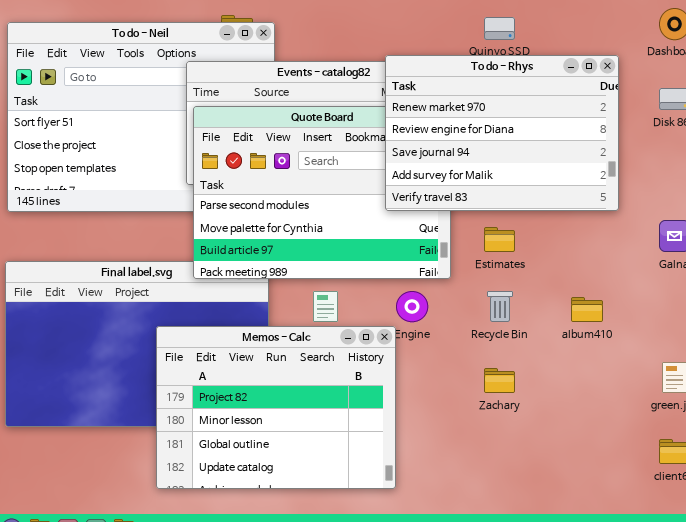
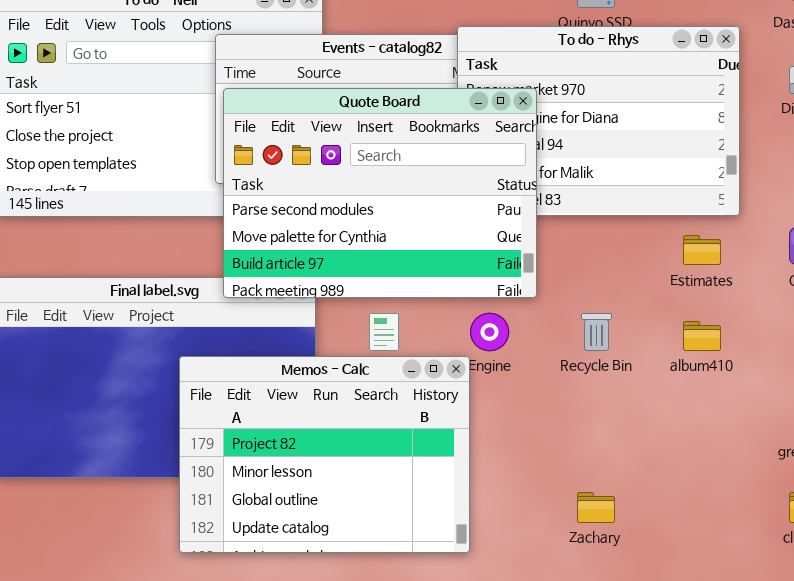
Quote Board: [193,106,451,279] -> [223,88,537,298], raised
Estimates: [484,227,515,252] -> [683,235,721,265], moved
Zachary: [484,368,515,393] -> [577,492,615,523], moved

